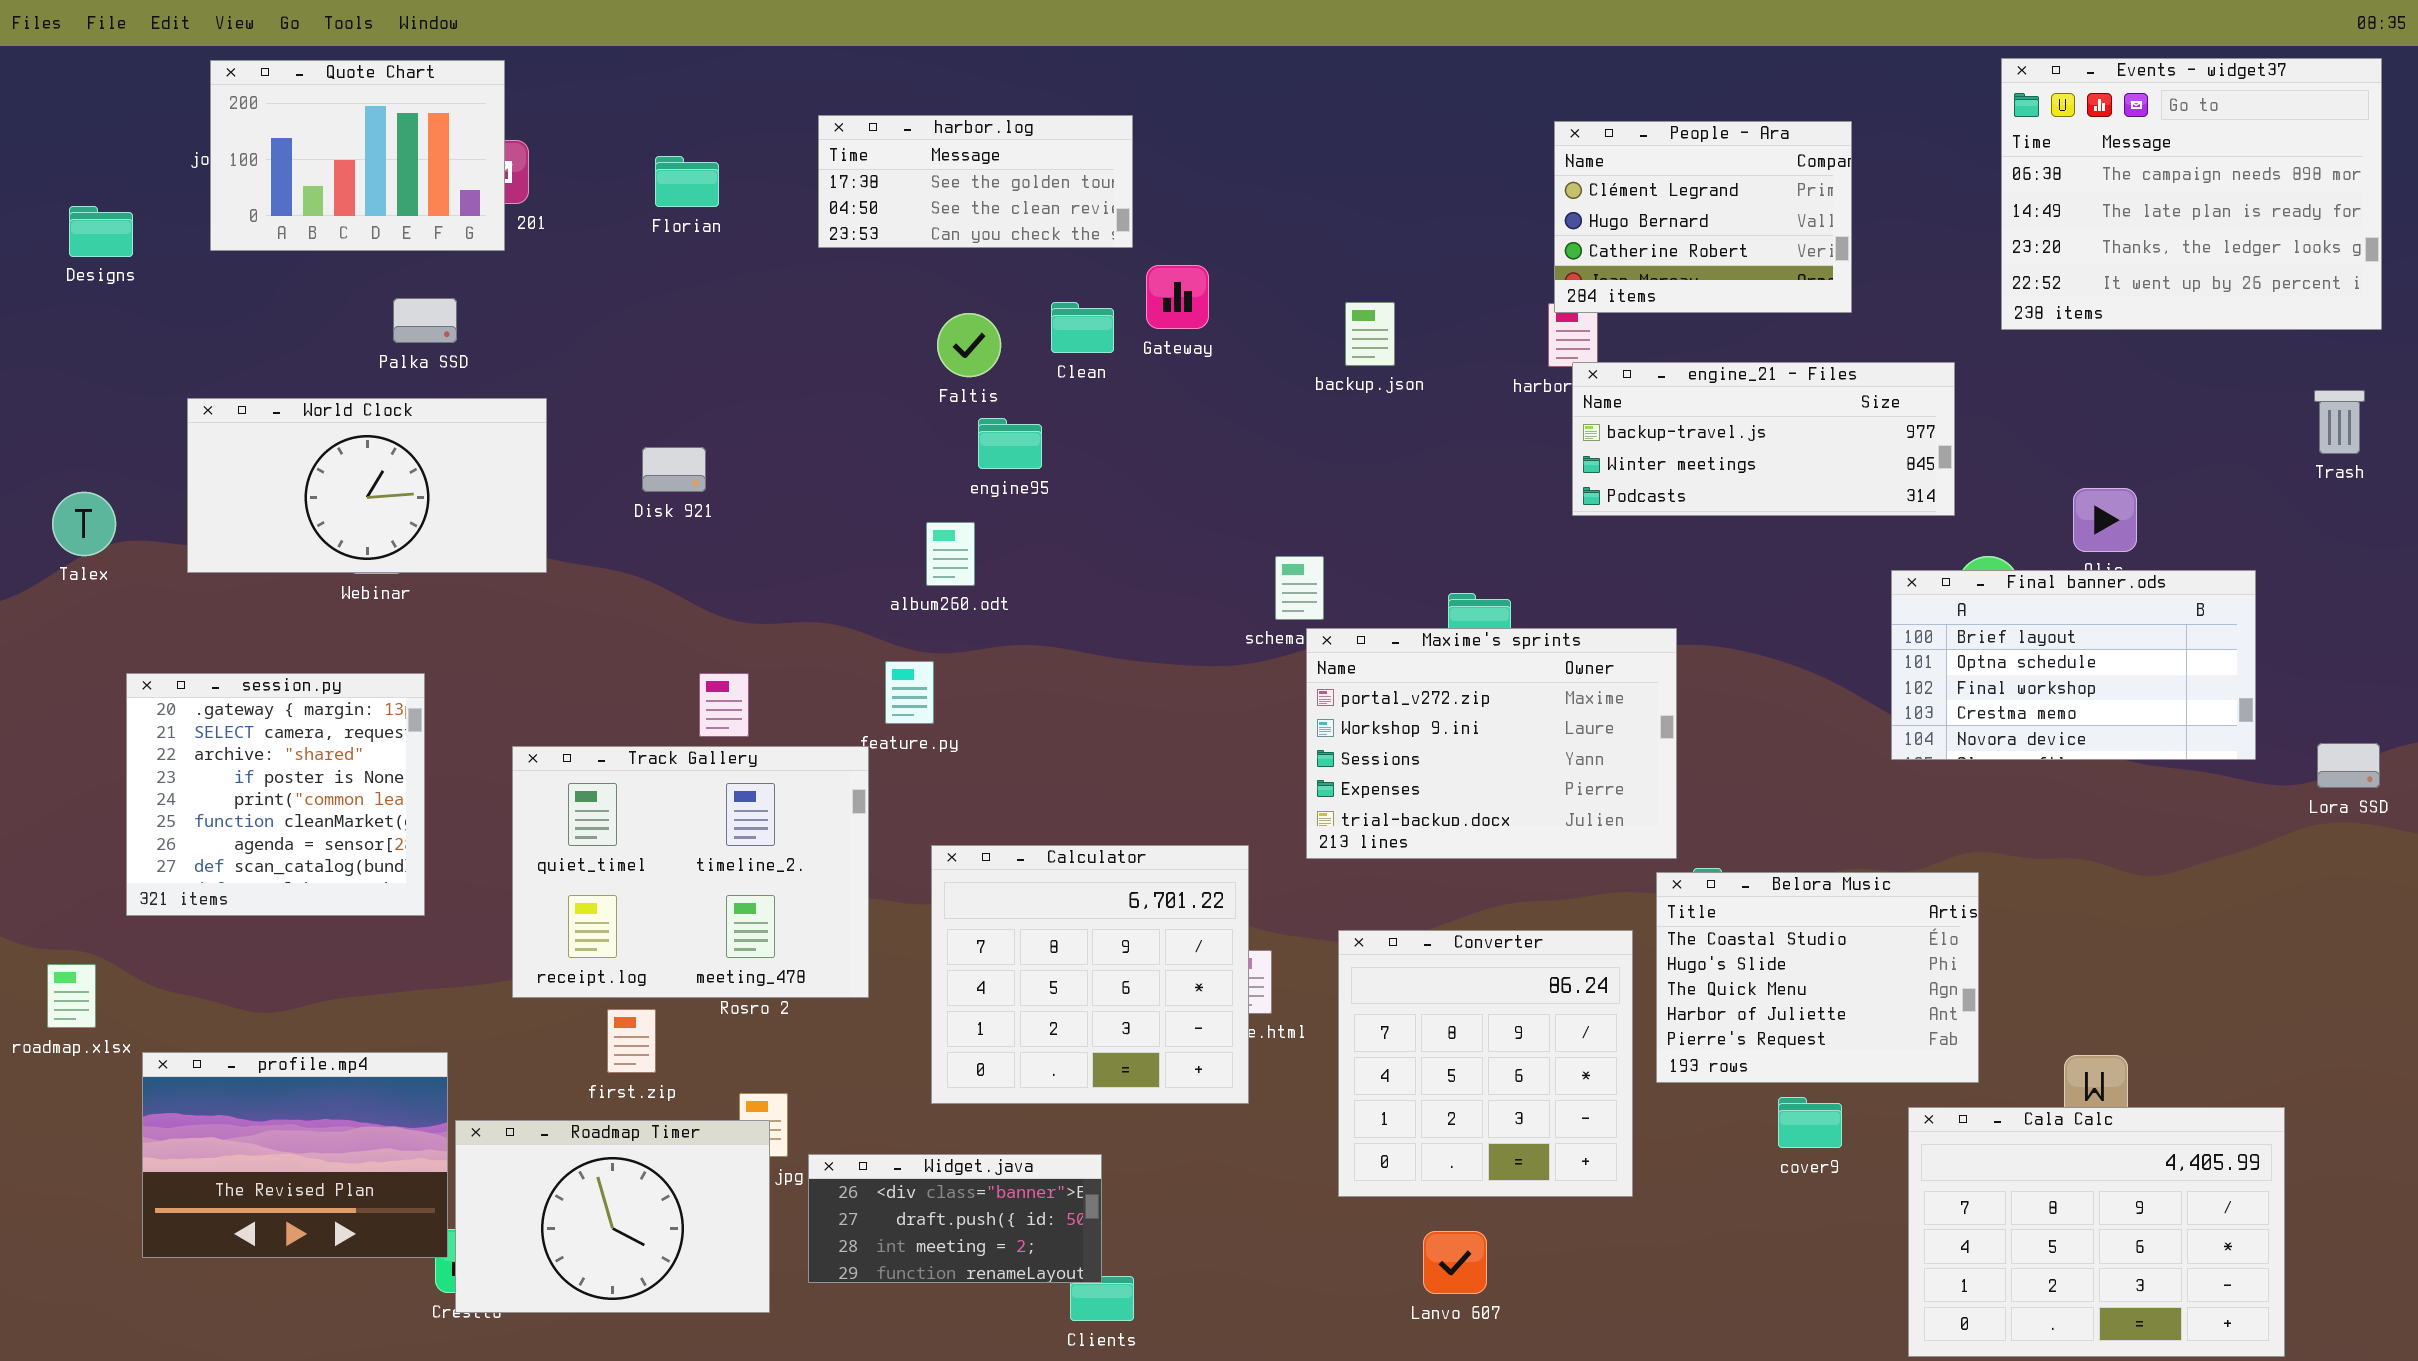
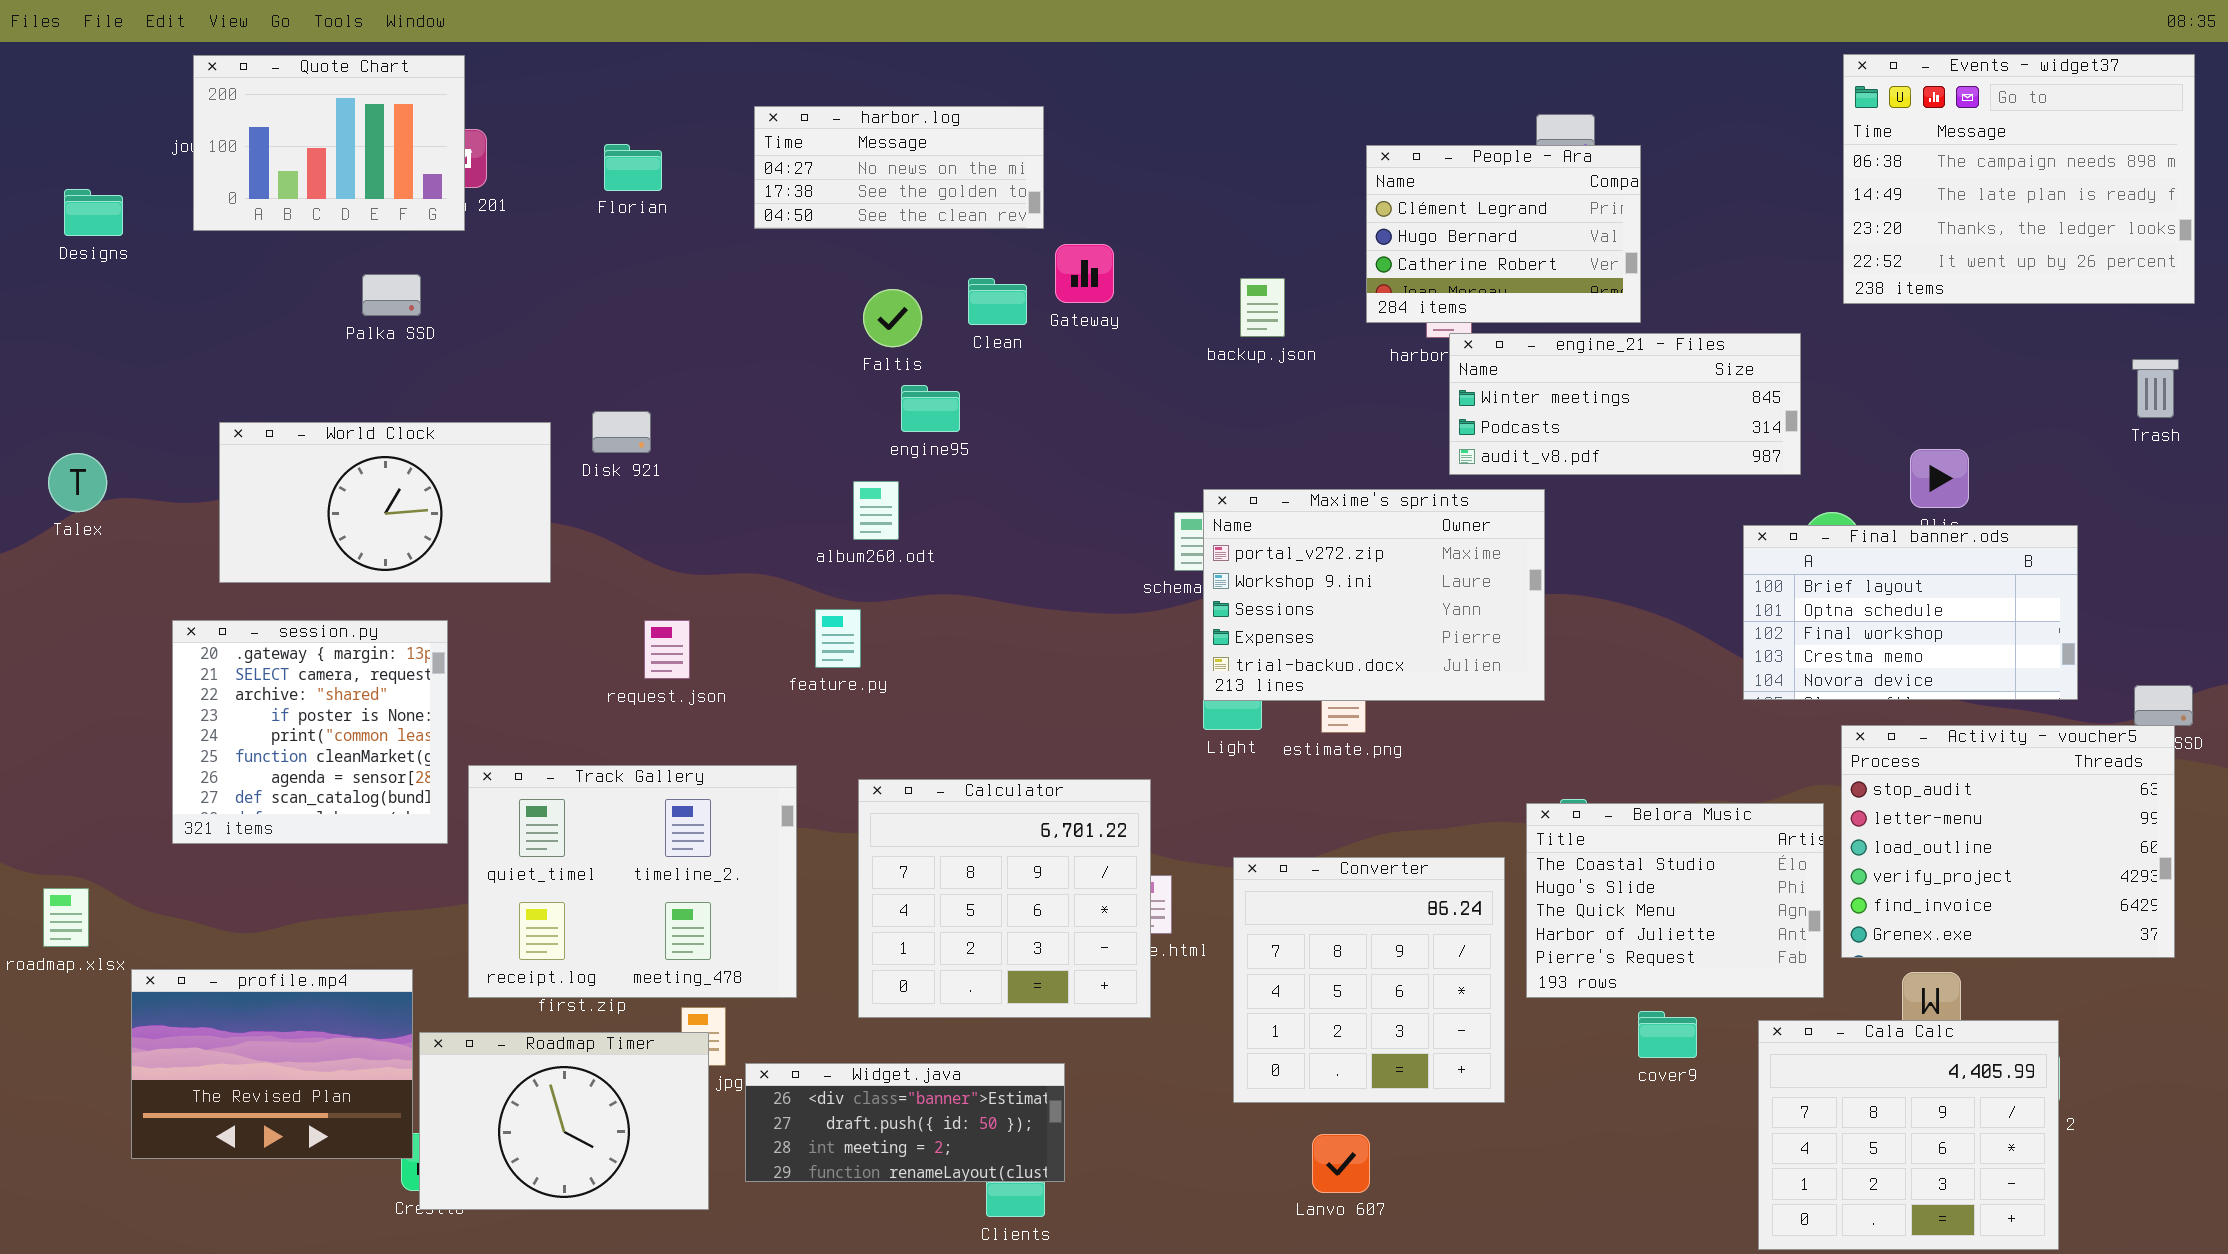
harbor.log: [818,115,1133,248] -> [754,106,1044,229], scrolled up 1 row
People - Ara: [1554,121,1852,313] -> [1366,145,1641,323], moved
engine_21 - Files: [1572,362,1955,516] -> [1449,333,1801,475], scrolled down 1 row
World Clock: [187,398,547,573] -> [219,422,551,583], moved
Maxime's sprints: [1306,628,1677,859] -> [1203,489,1545,701], moved
session.py: [126,673,425,916] -> [172,620,448,844], moved
Track Gallery: [512,746,869,998] -> [468,765,797,998], moved
Activity - voucher5: none -> [1841,725,2175,958], opened
Cala Calc: [1908,1107,2285,1357] -> [1758,1020,2059,1250], resized
Widget.java: [808,1154,1102,1283] -> [745,1063,1065,1182], resized

